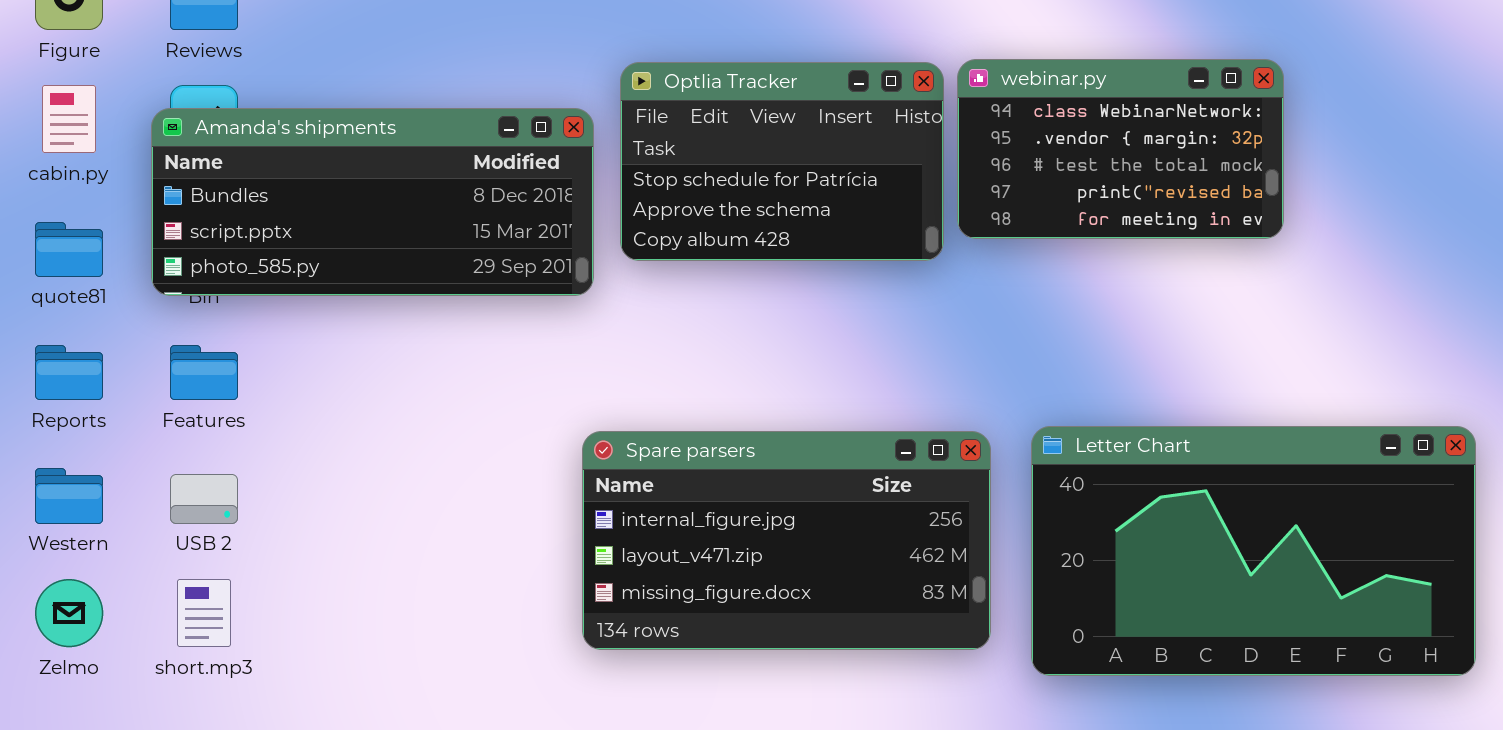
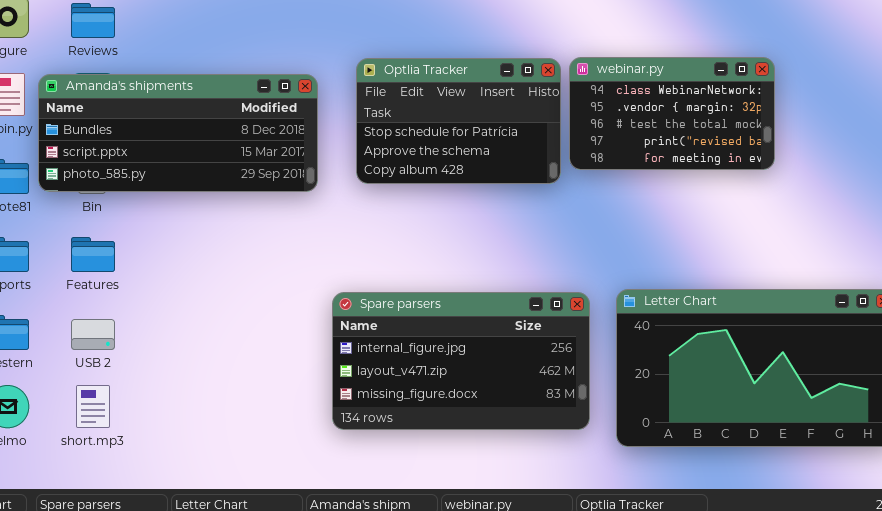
Amanda's shipments: [151,108,594,296] -> [38,74,318,192], moved

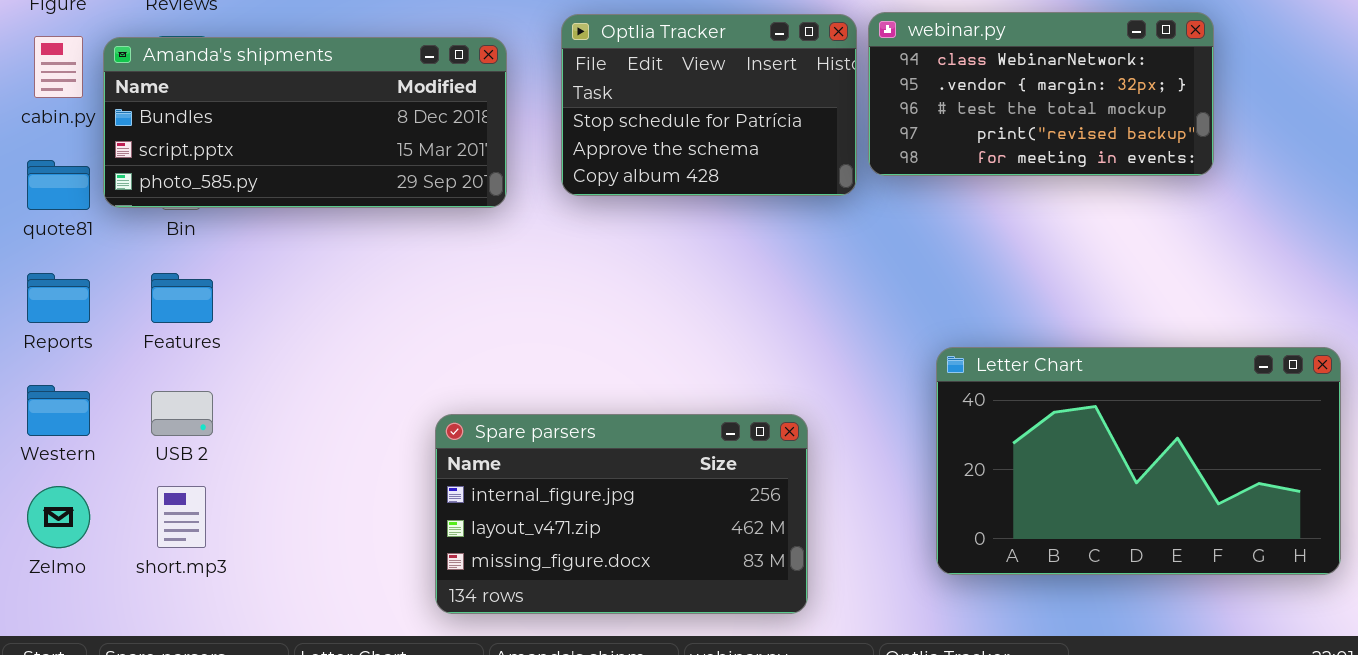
webinar.py: [569,57,775,170] -> [868,12,1214,176], resized
Spare parsers: [332,292,590,430] -> [435,414,808,614], moved

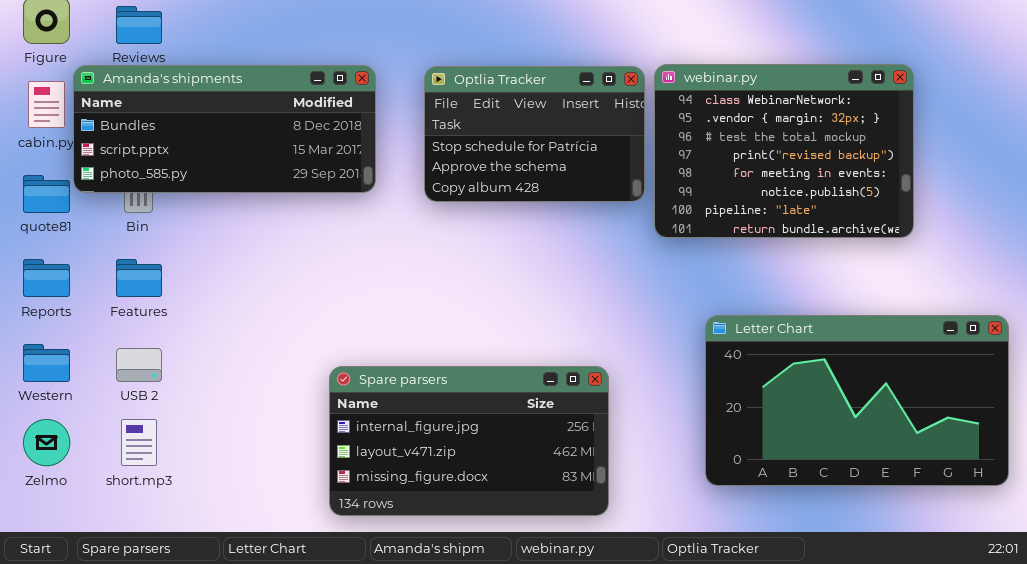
webinar.py: [868,12,1214,176] -> [654,64,914,238], resized
Amanda's shipments: [103,37,507,208] -> [73,65,376,193], moved

